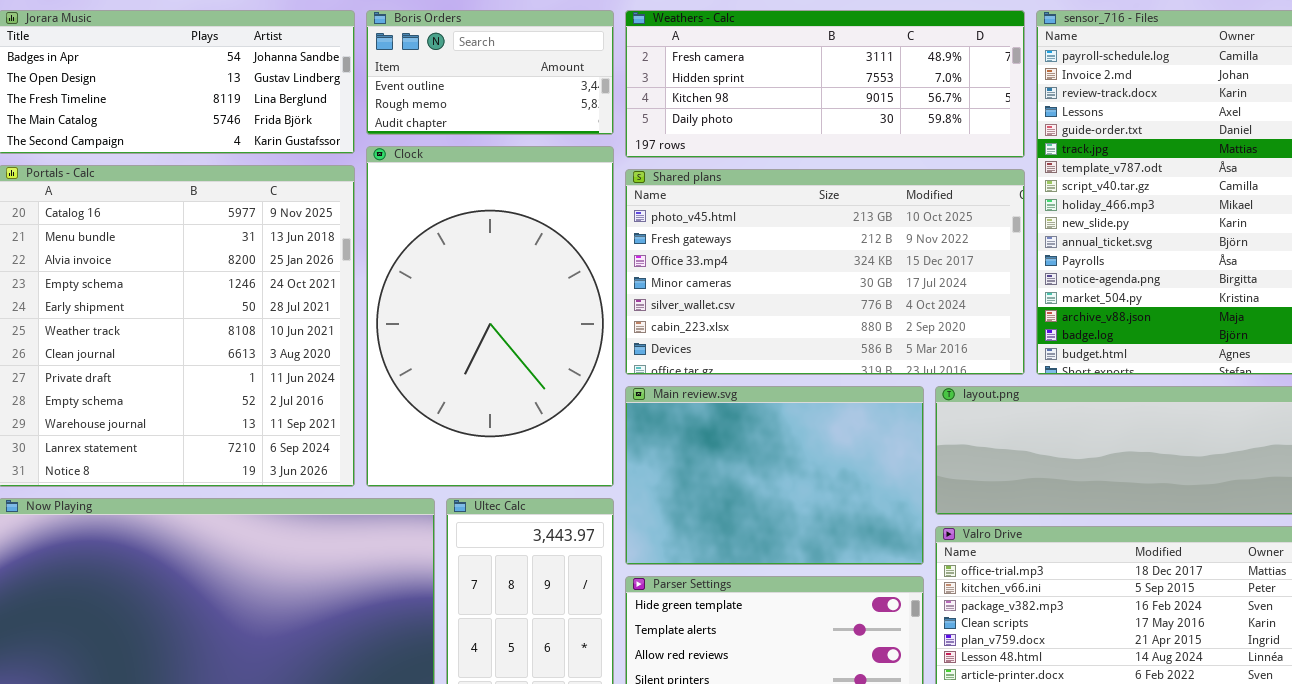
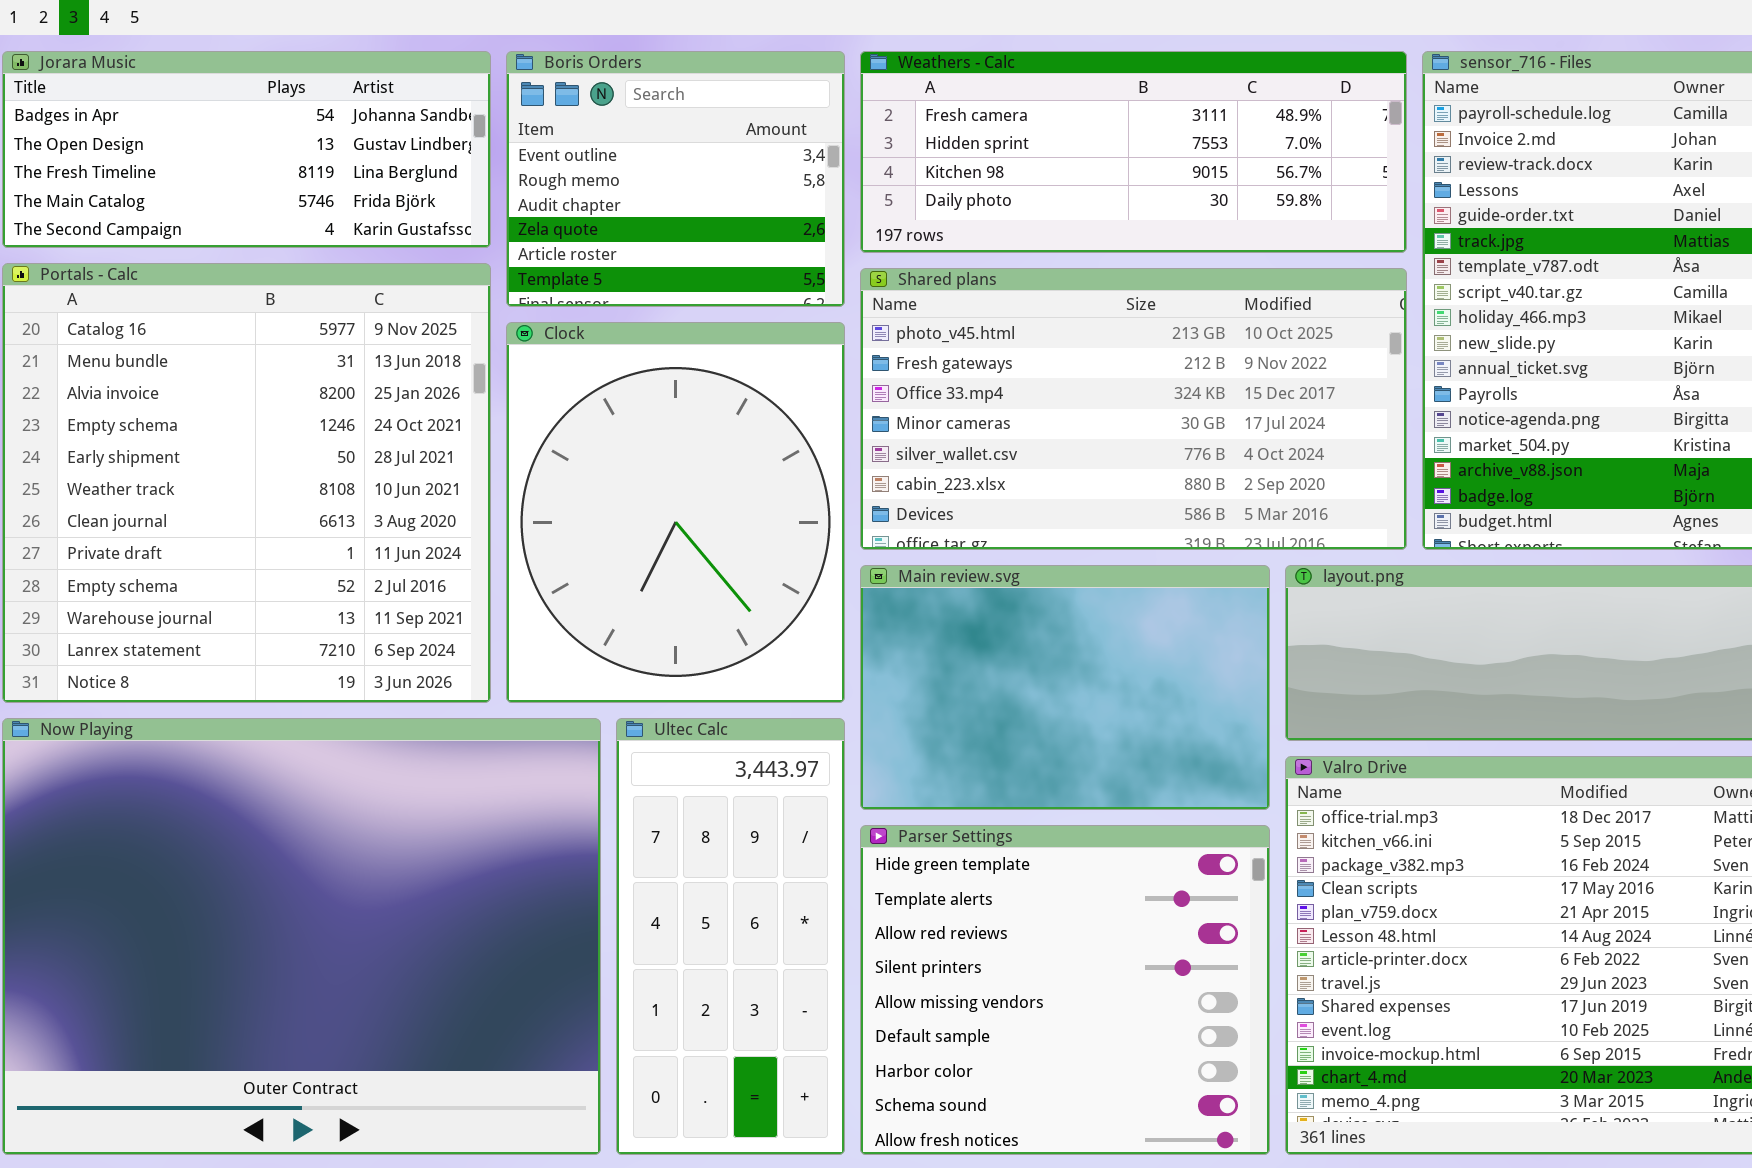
Boris Orders: [366,10,614,135] -> [506,51,845,307], resized
Clock: [366,146,614,487] -> [506,322,845,703], resized

